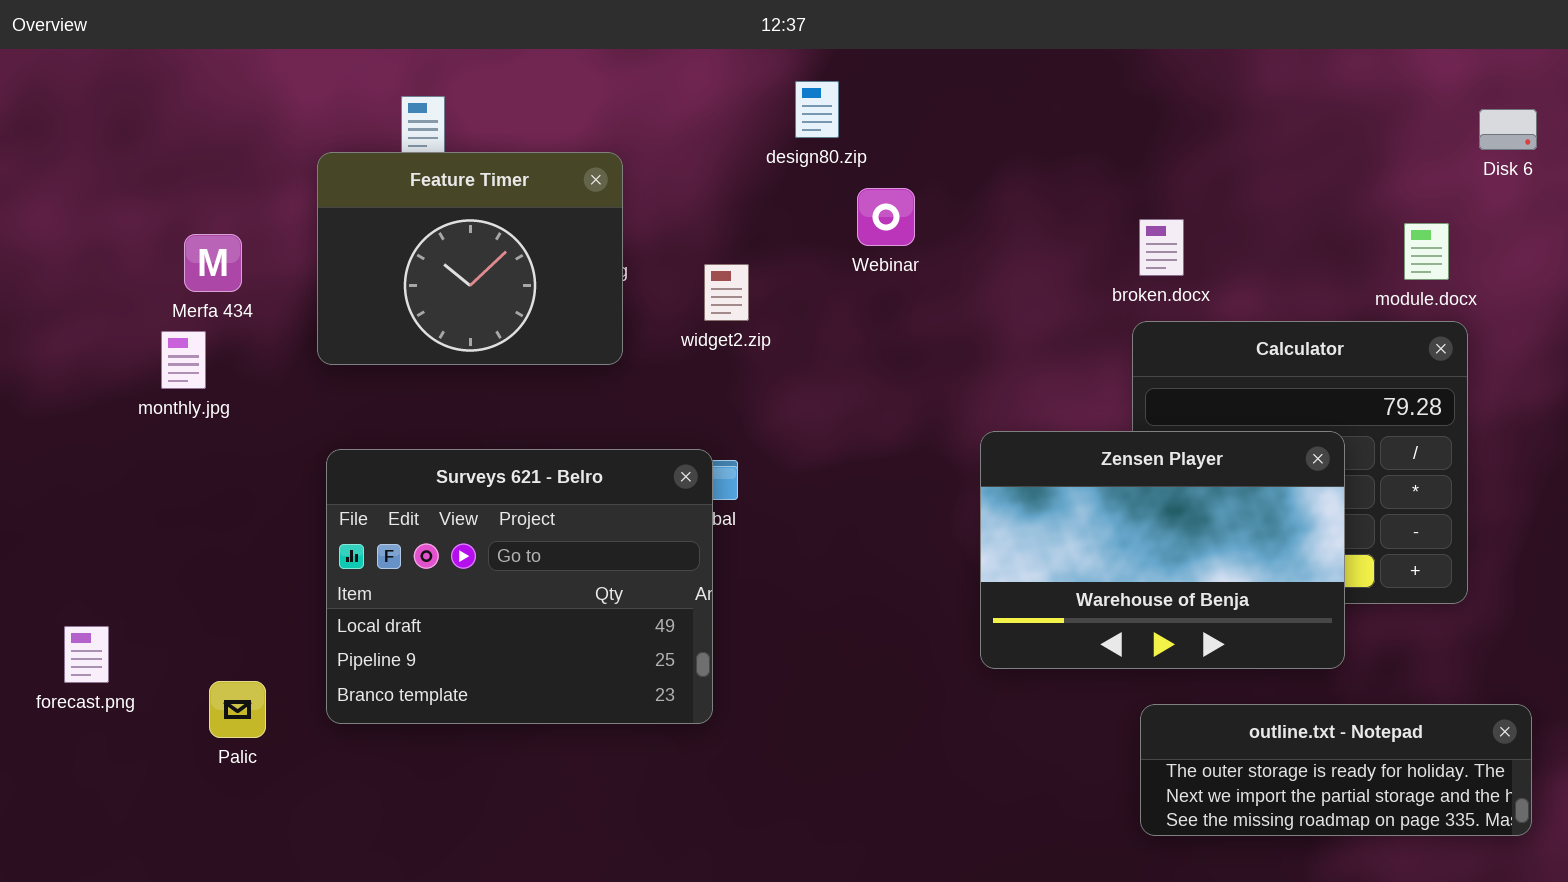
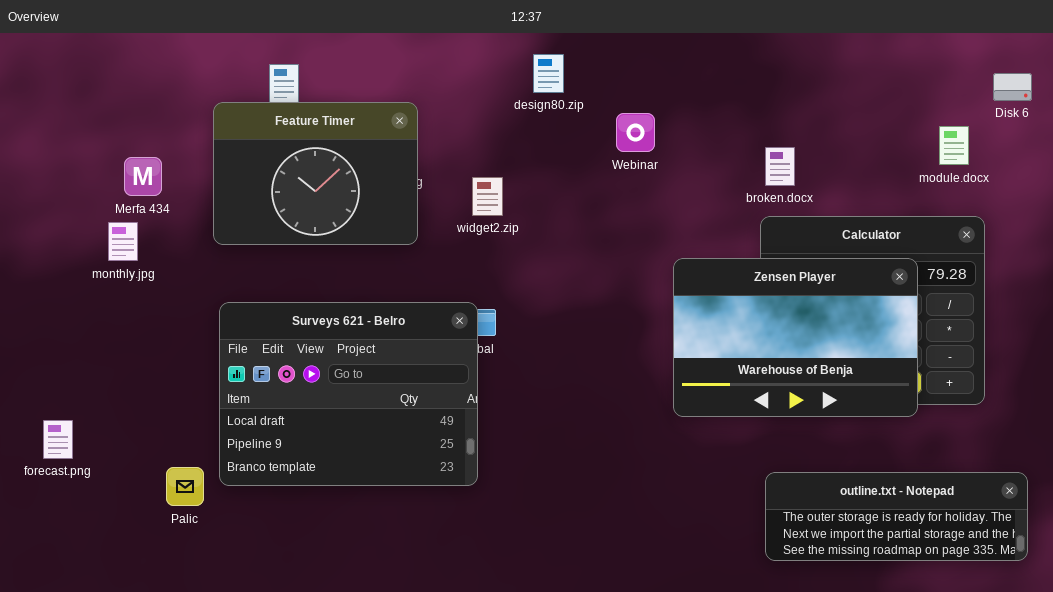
Webinar: [857,188,915,246] -> [616,113,655,152], moved
module.docx: [1404,223,1449,280] -> [939,126,969,165], moved
Zensen Player: [980,431,1345,669] -> [673,258,918,417], moved
Palic: [209,681,266,738] -> [166,467,204,506], moved

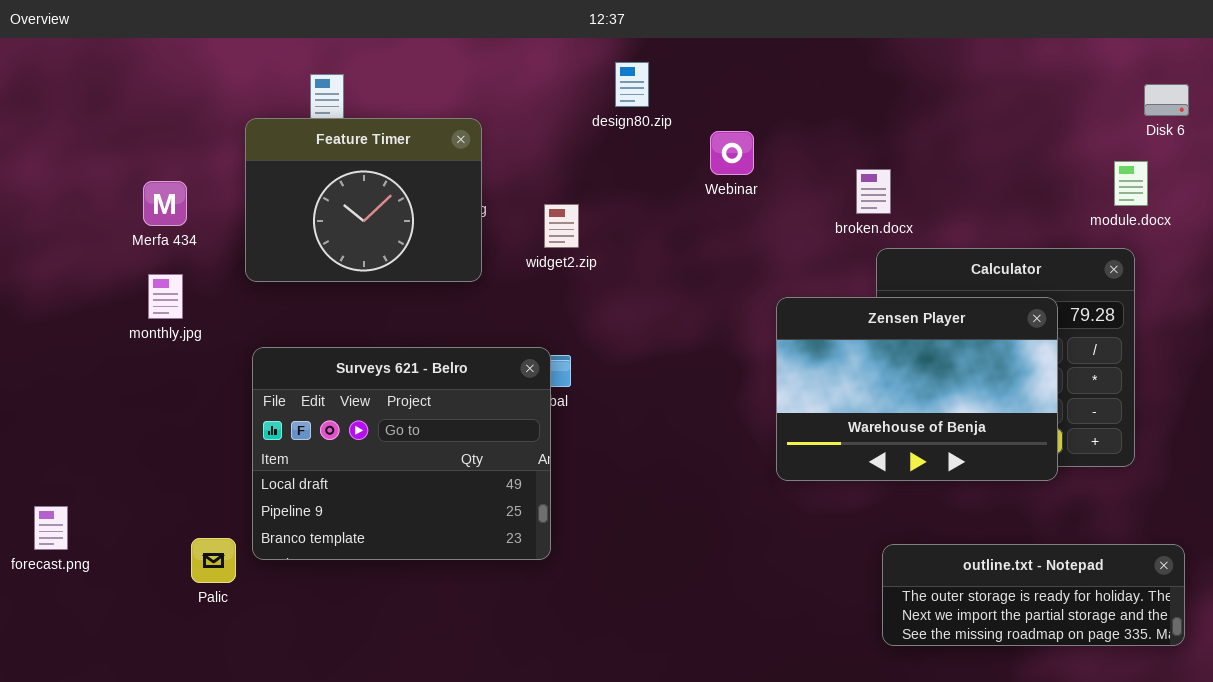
module.docx: [939,126,969,165] -> [1114,161,1148,206], moved
broken.docx: [765,147,795,186] -> [856,169,891,214], moved
monthly.jpg: [108,222,138,261] -> [148,274,183,319], moved
forecast.png: [43,420,73,459] -> [34,506,68,550], moved

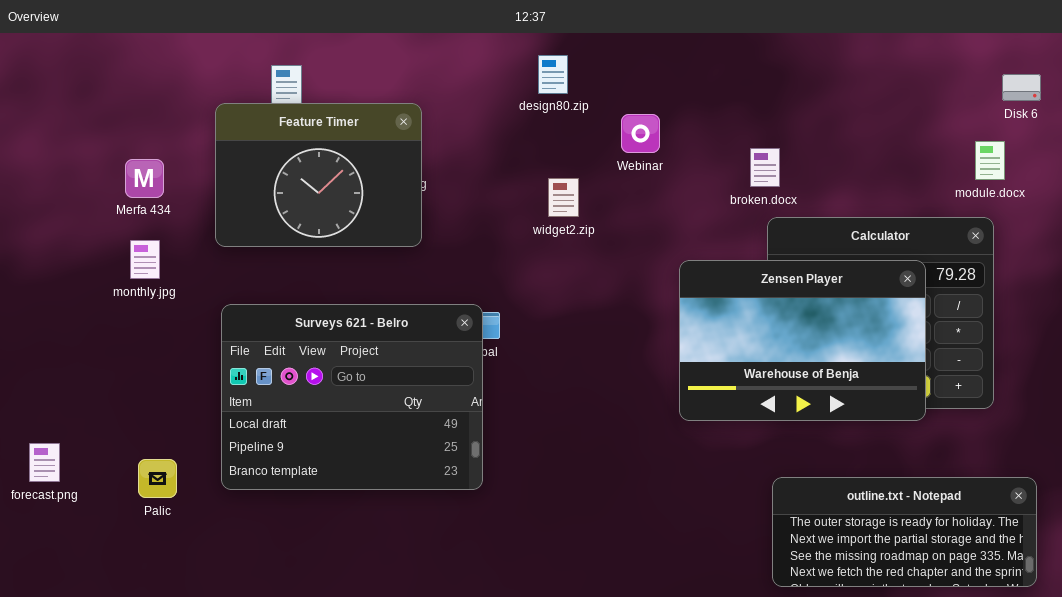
widget2.zip: [544,204,579,248] -> [548,178,579,217], moved
Palic: [191,538,236,583] -> [138,459,177,498], moved
outline.txt - Notepad: [882,544,1185,646] -> [772,477,1037,587], resized

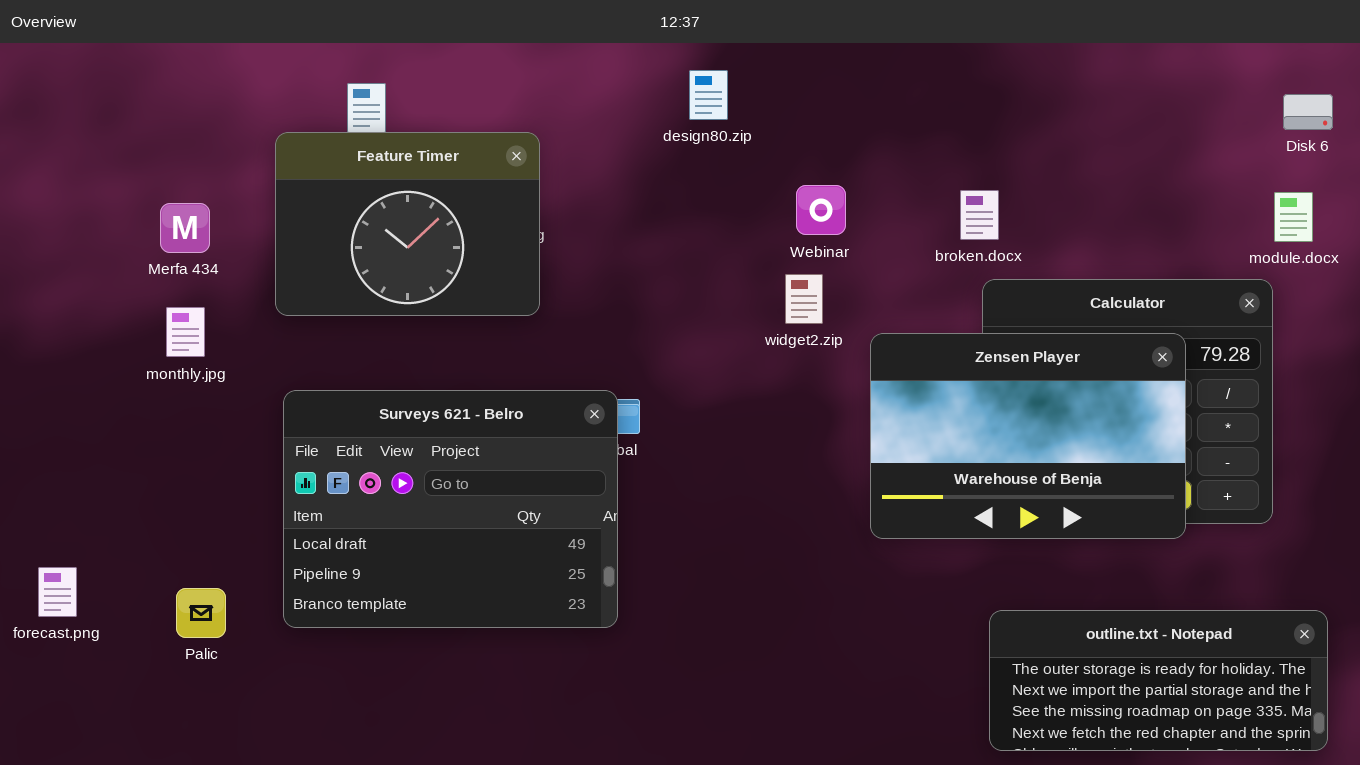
Webinar: [621,114,660,153] -> [796,185,846,235], moved
module.docx: [975,141,1005,180] -> [1274,192,1313,242], moved
widget2.zip: [548,178,579,217] -> [785,274,823,324], moved

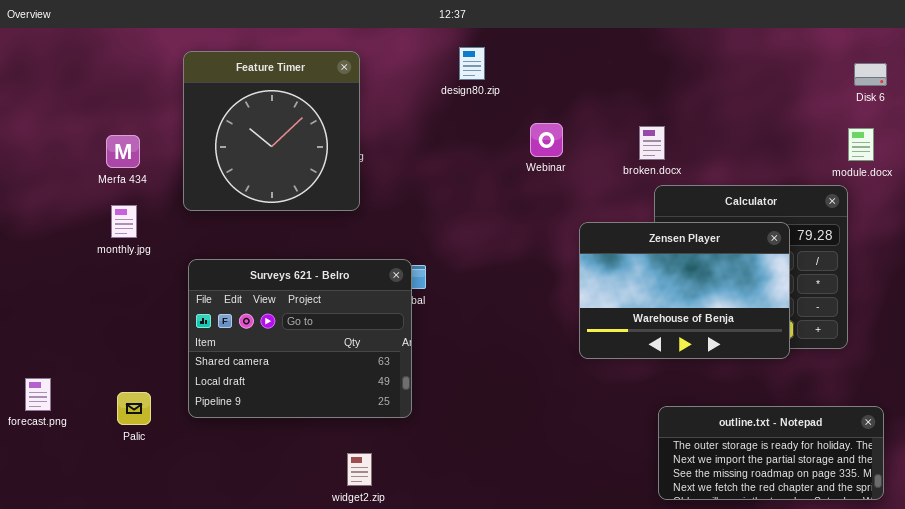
Feature Timer: [275,132,540,316] -> [183,51,360,211], resized
widget2.zip: [785,274,823,324] -> [347,453,372,486], moved
Surveys 621 - Belro: [283,390,618,628] -> [188,259,412,418], scrolled up 1 row

